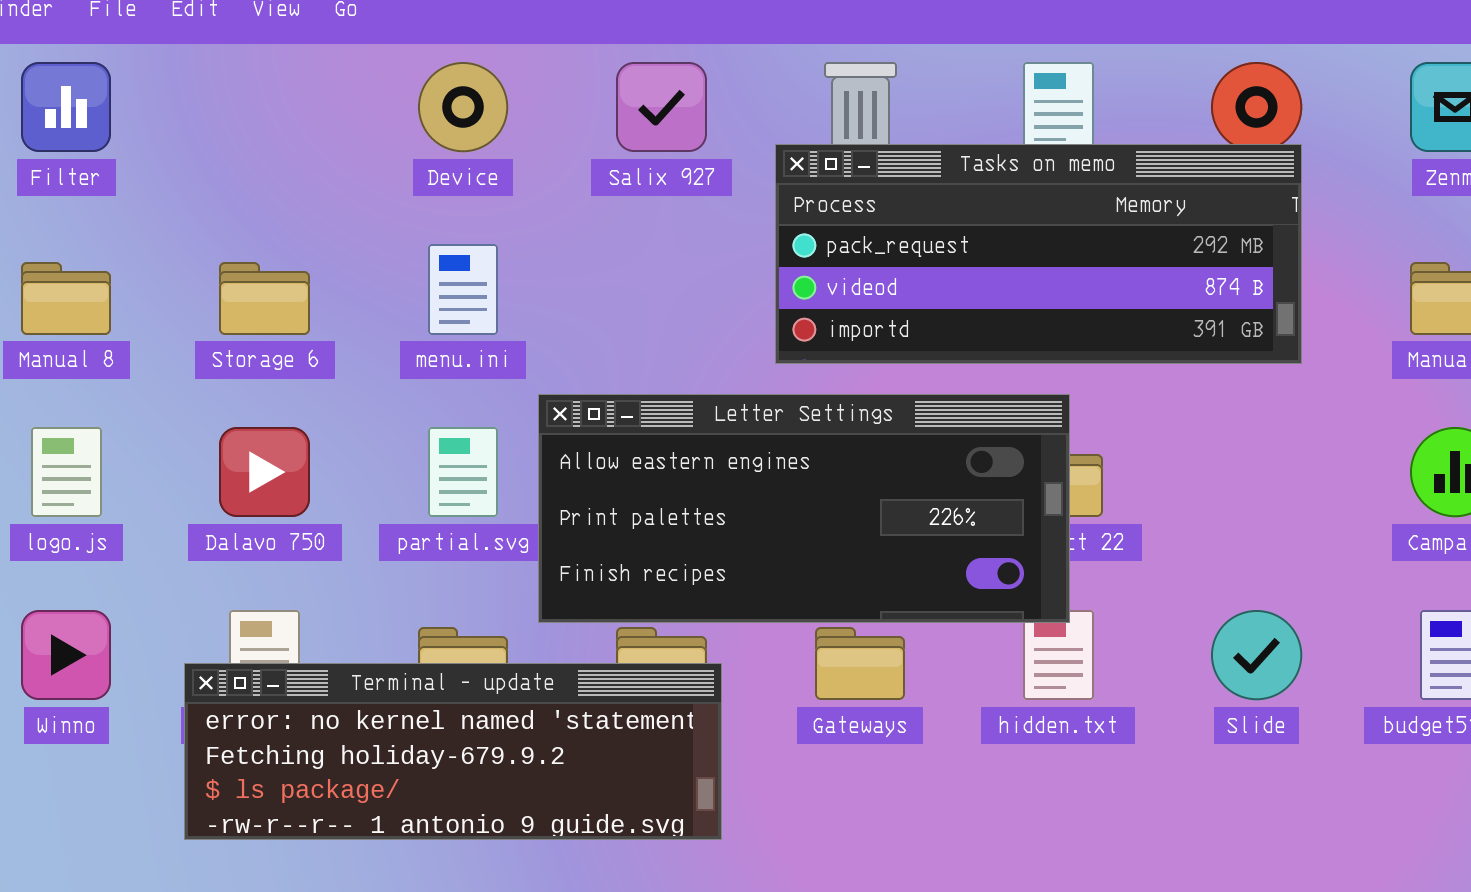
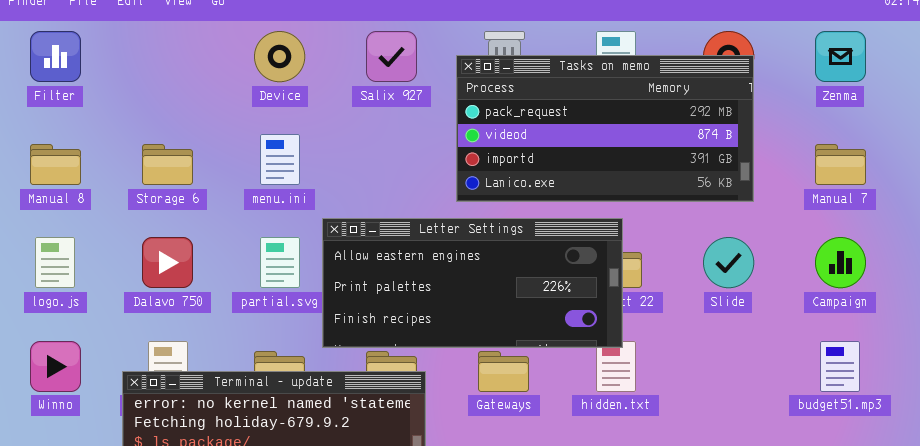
Tasks on memo: [775,144,1302,364] -> [456,55,754,202], resized
Slide: [1211,610,1302,700] -> [703,237,754,288], moved

